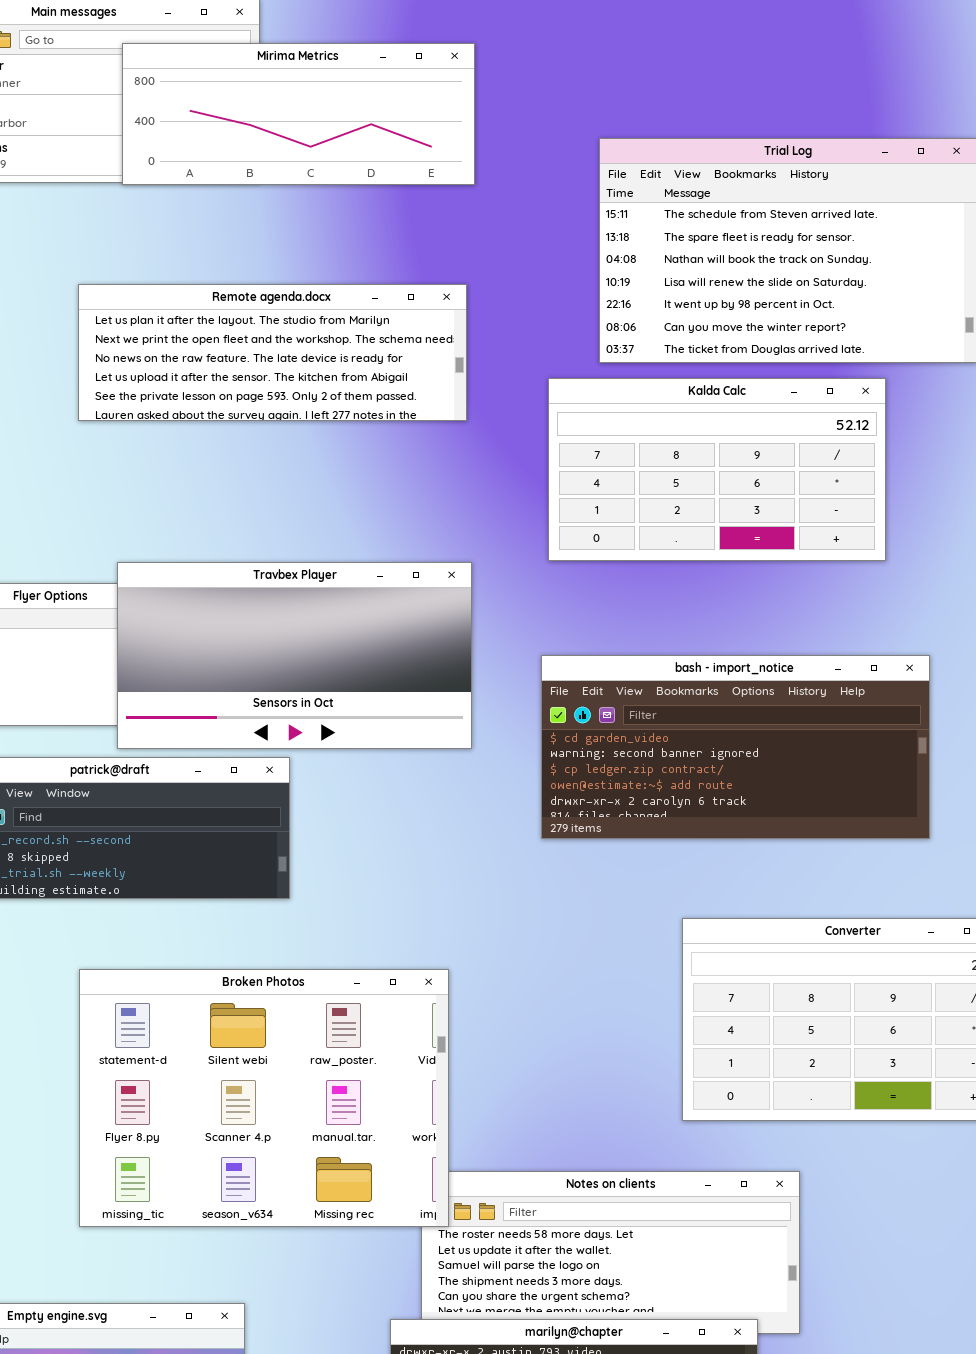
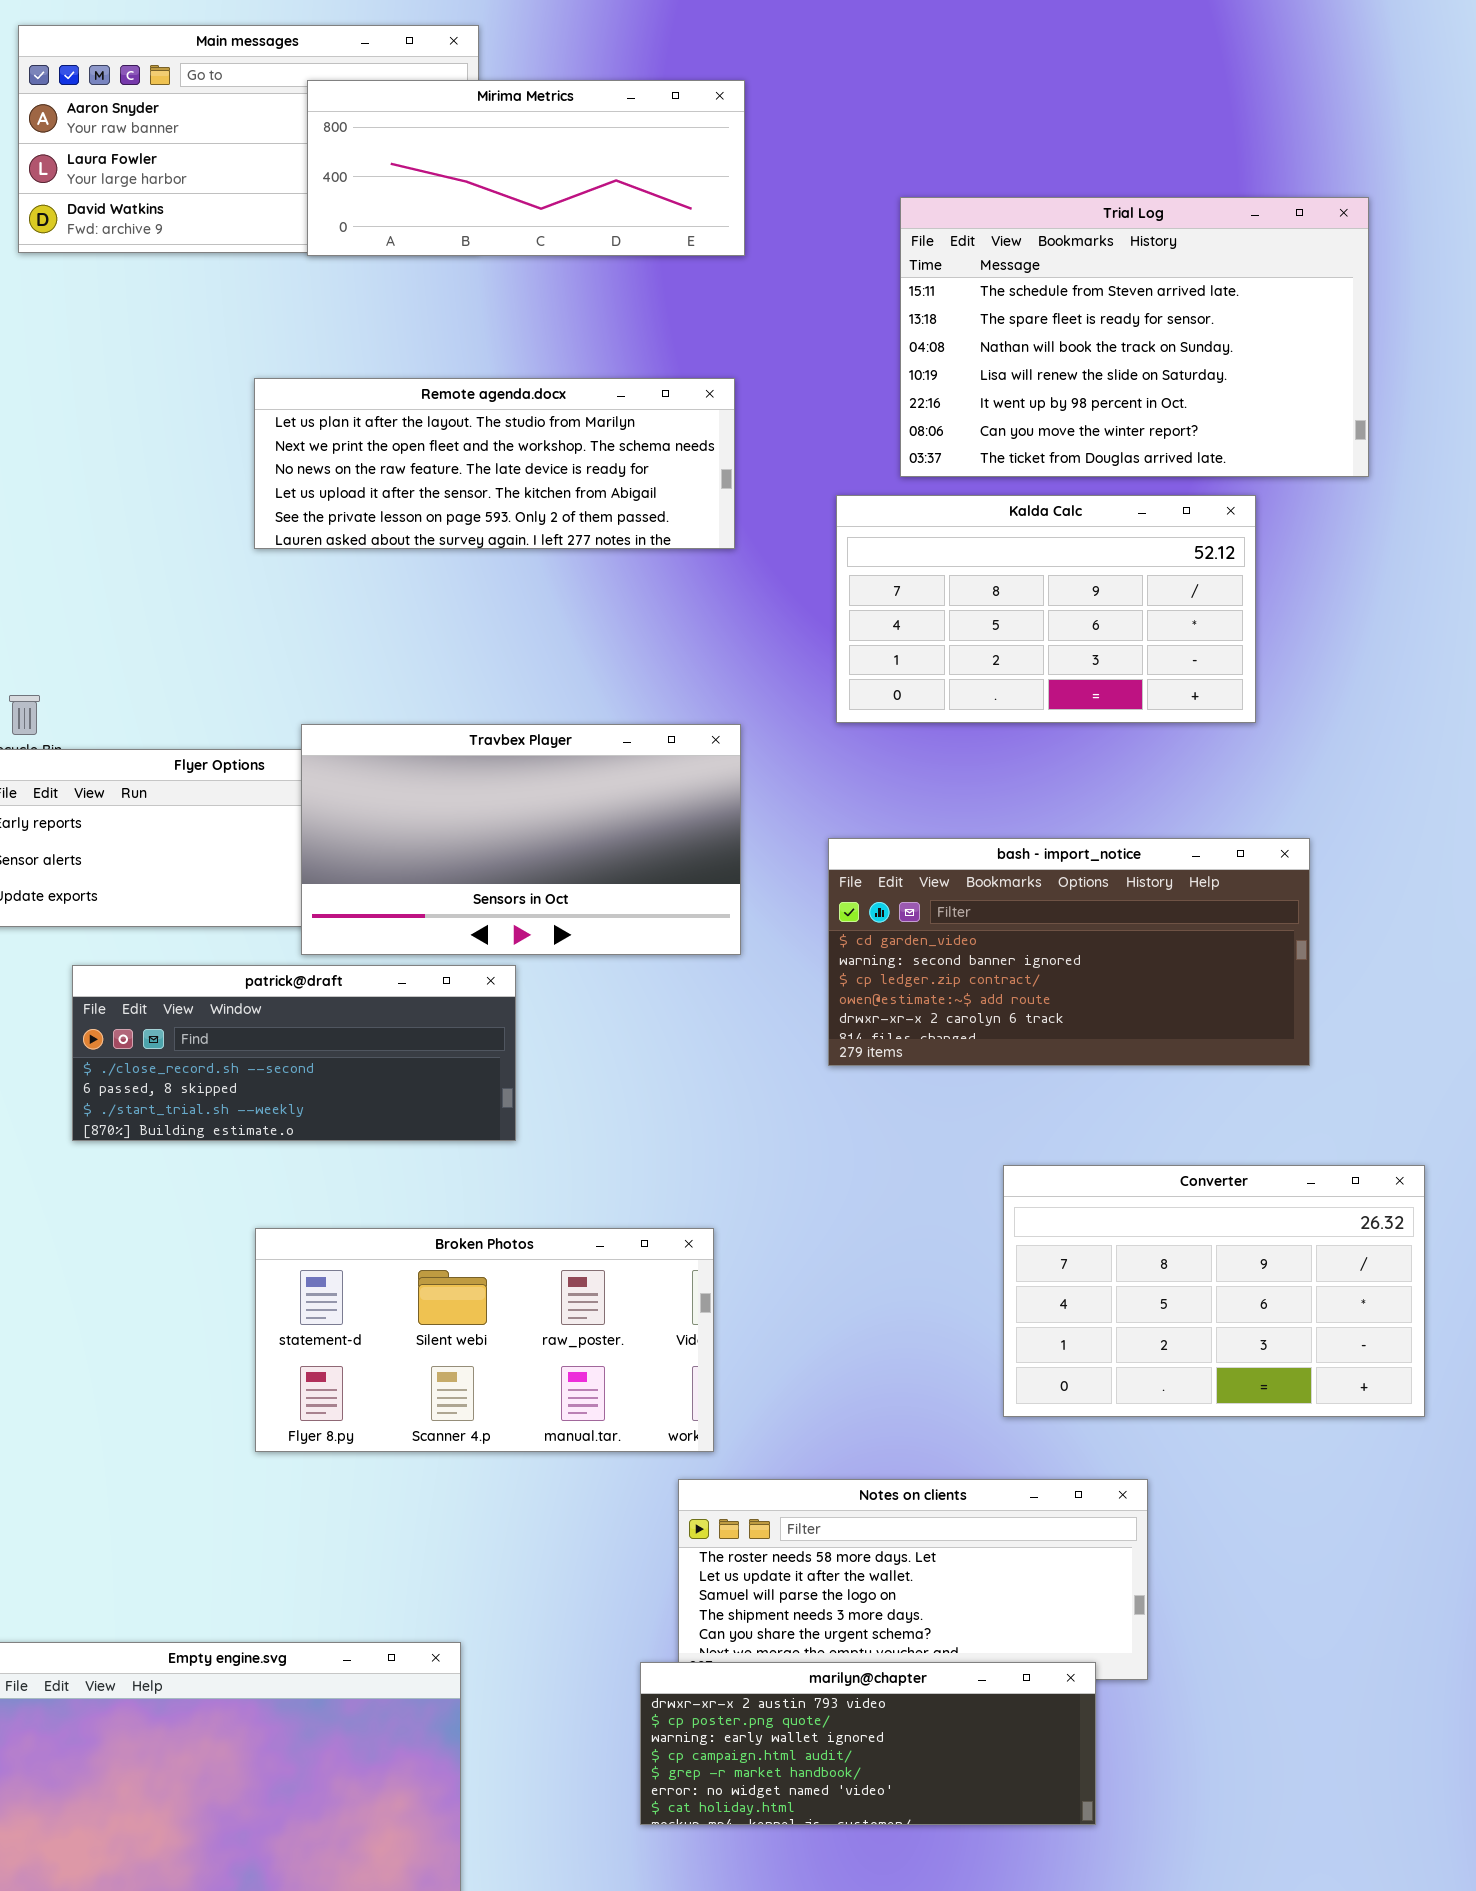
Broken Photos: [79,969,449,1227] -> [255,1228,714,1452], resized

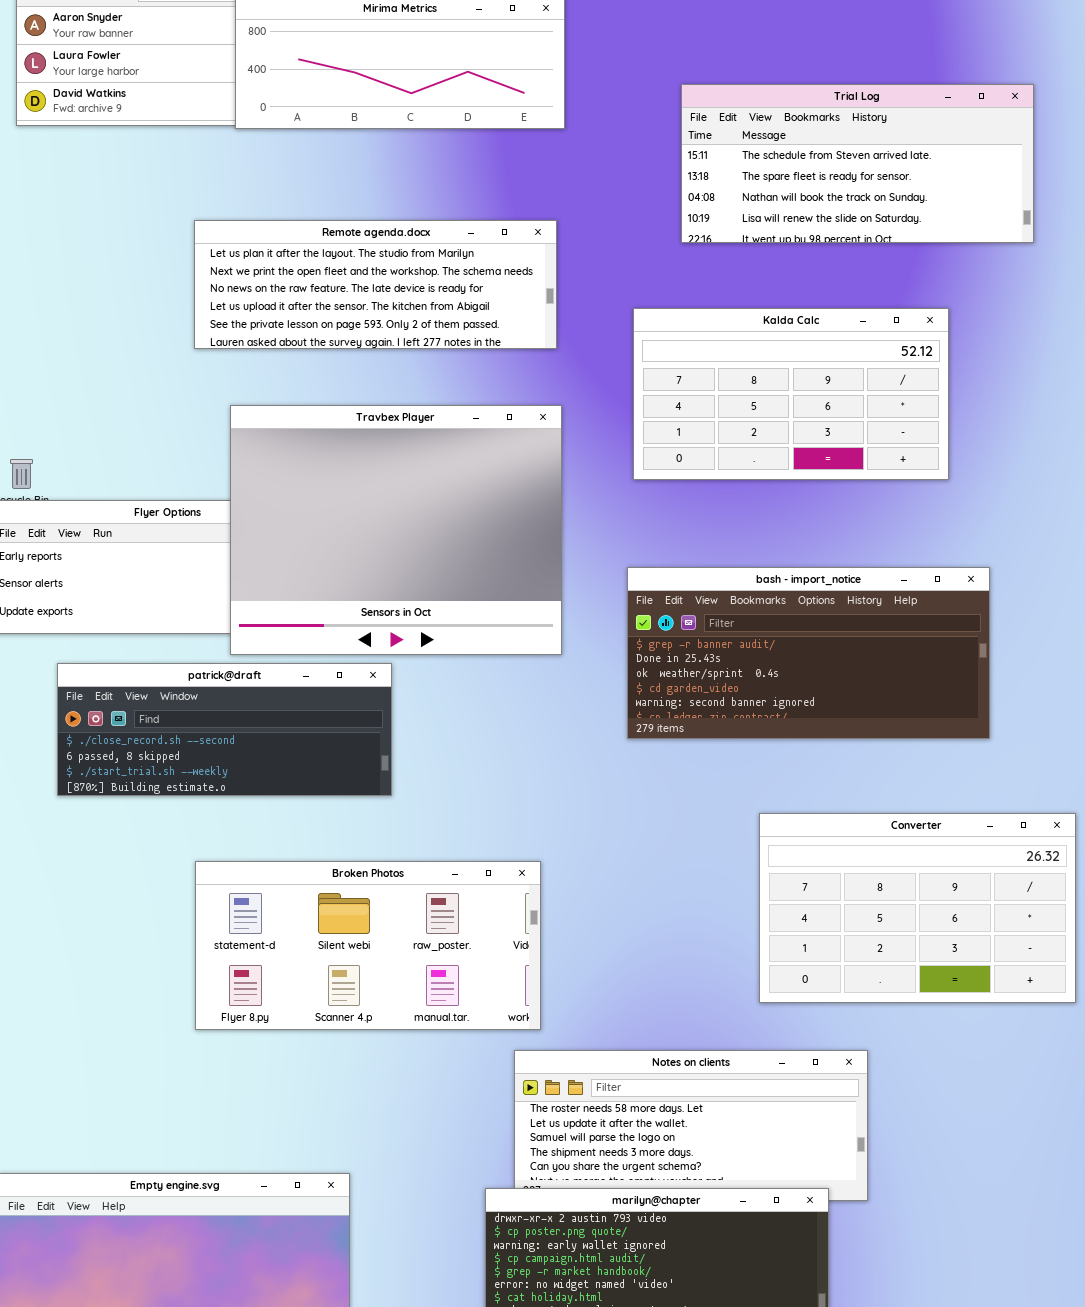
Trial Log: [900,197,1369,477] -> [681,84,1034,243], resized
Travbex Player: [301,724,741,955] -> [230,405,562,655], resized
bash - import_notice: [828,838,1310,1066] -> [627,567,990,739], scrolled up 3 rows

